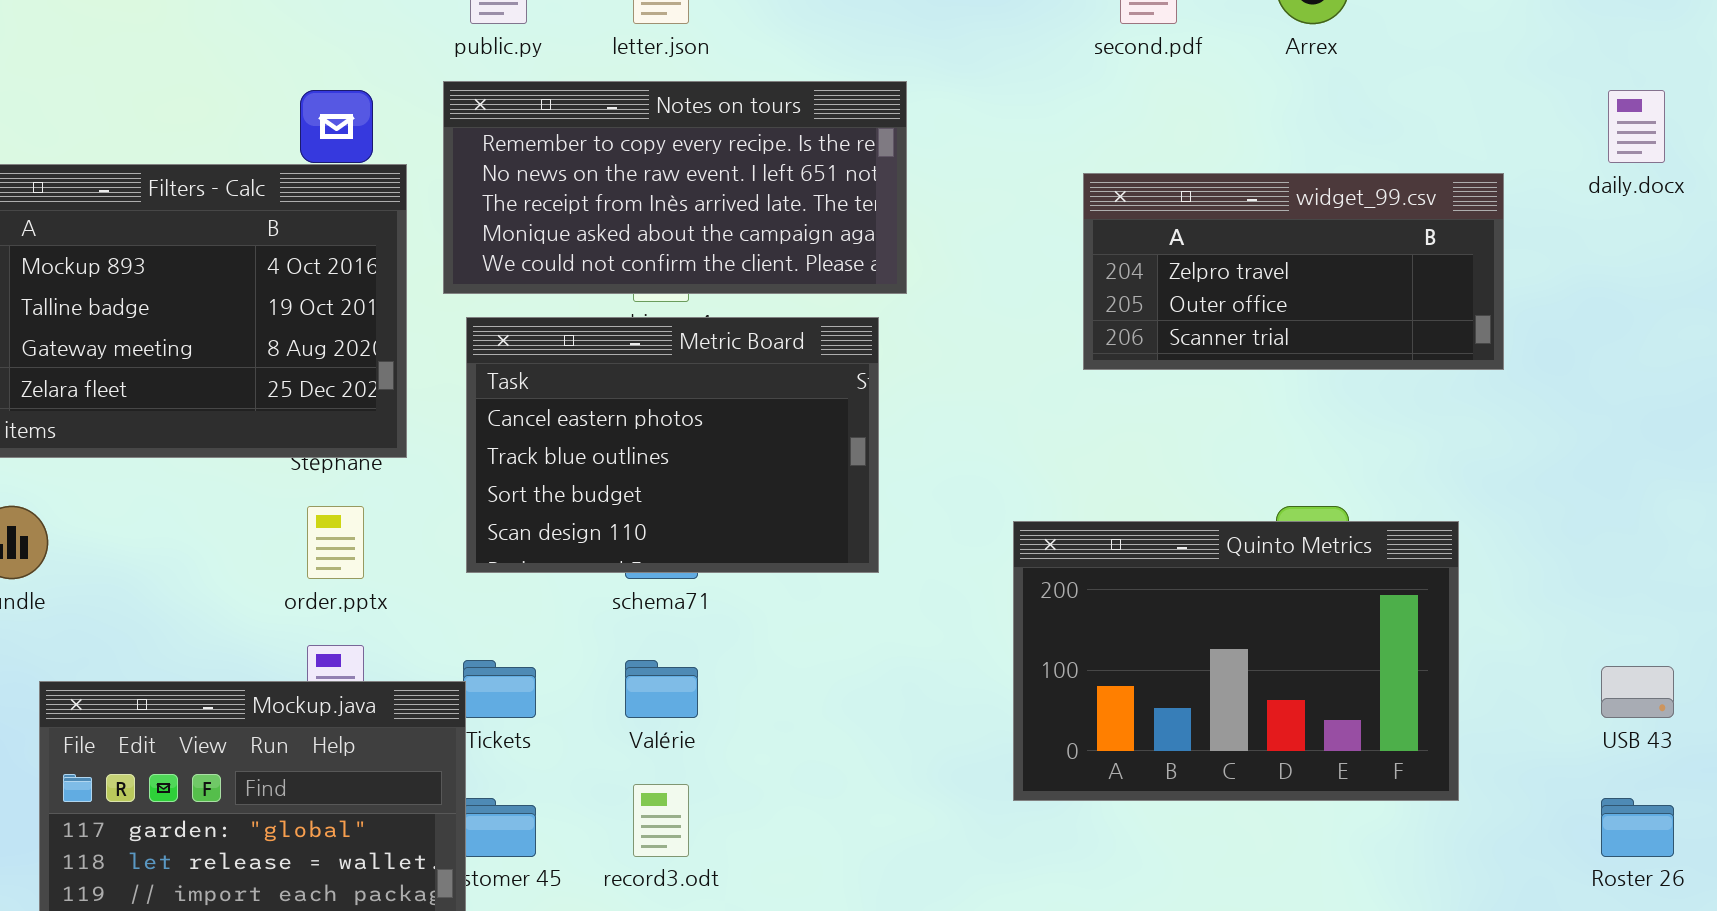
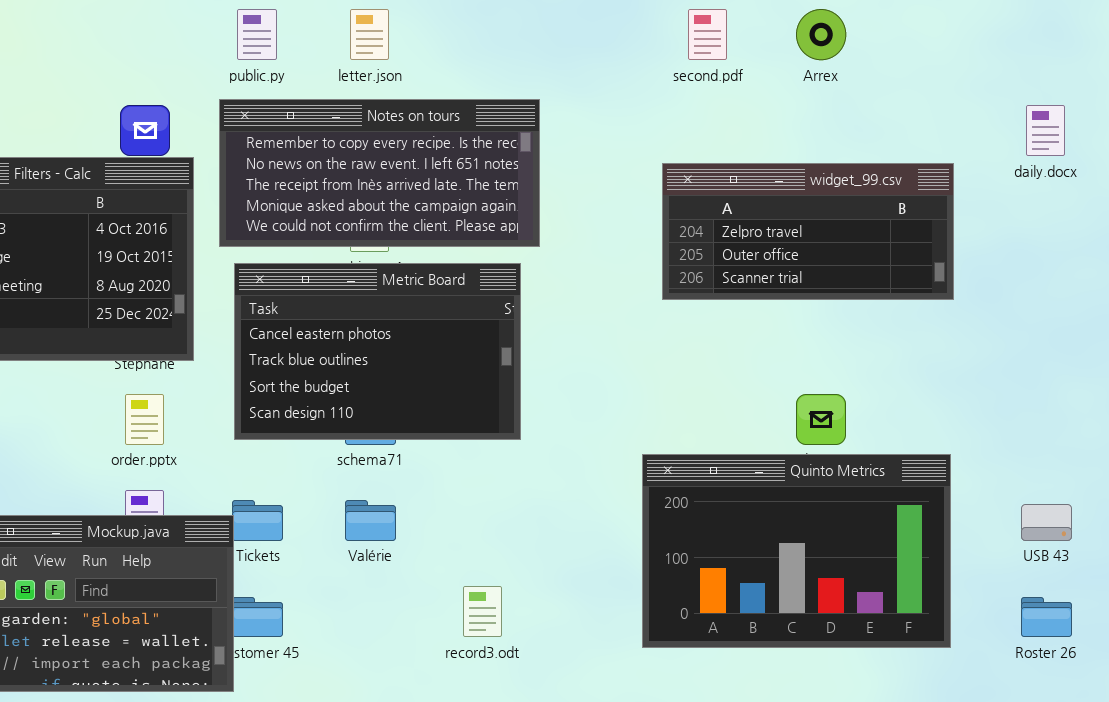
Quinto Metrics: [1013,521,1459,801] -> [642,454,951,648], moved
record3.odt: [633,784,689,857] -> [463,586,502,637], moved

